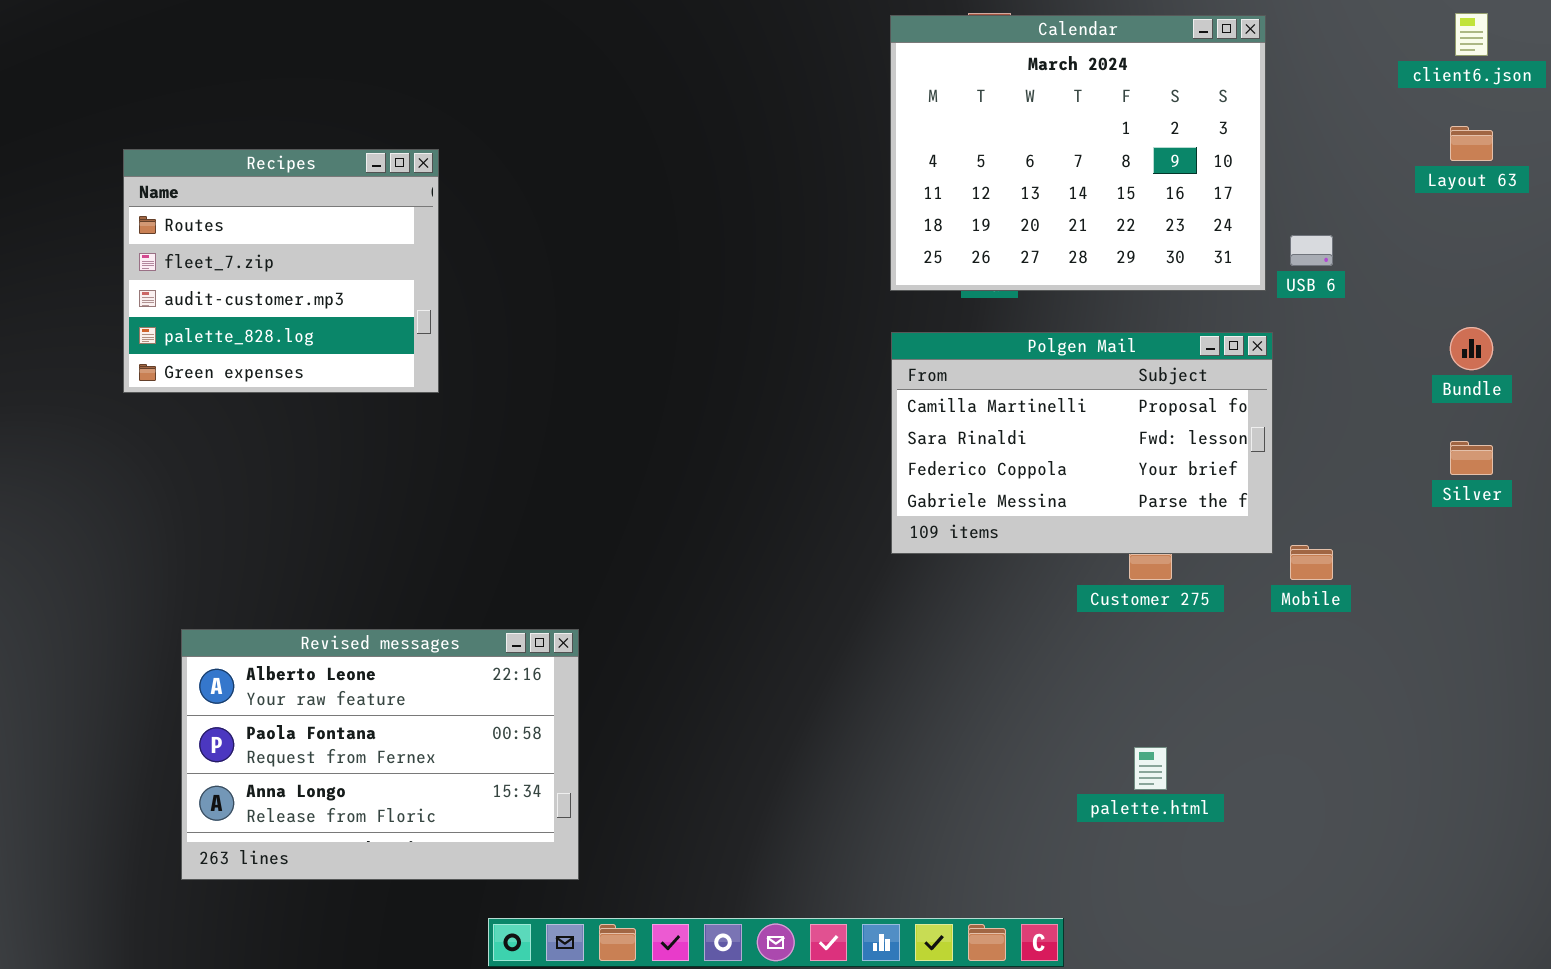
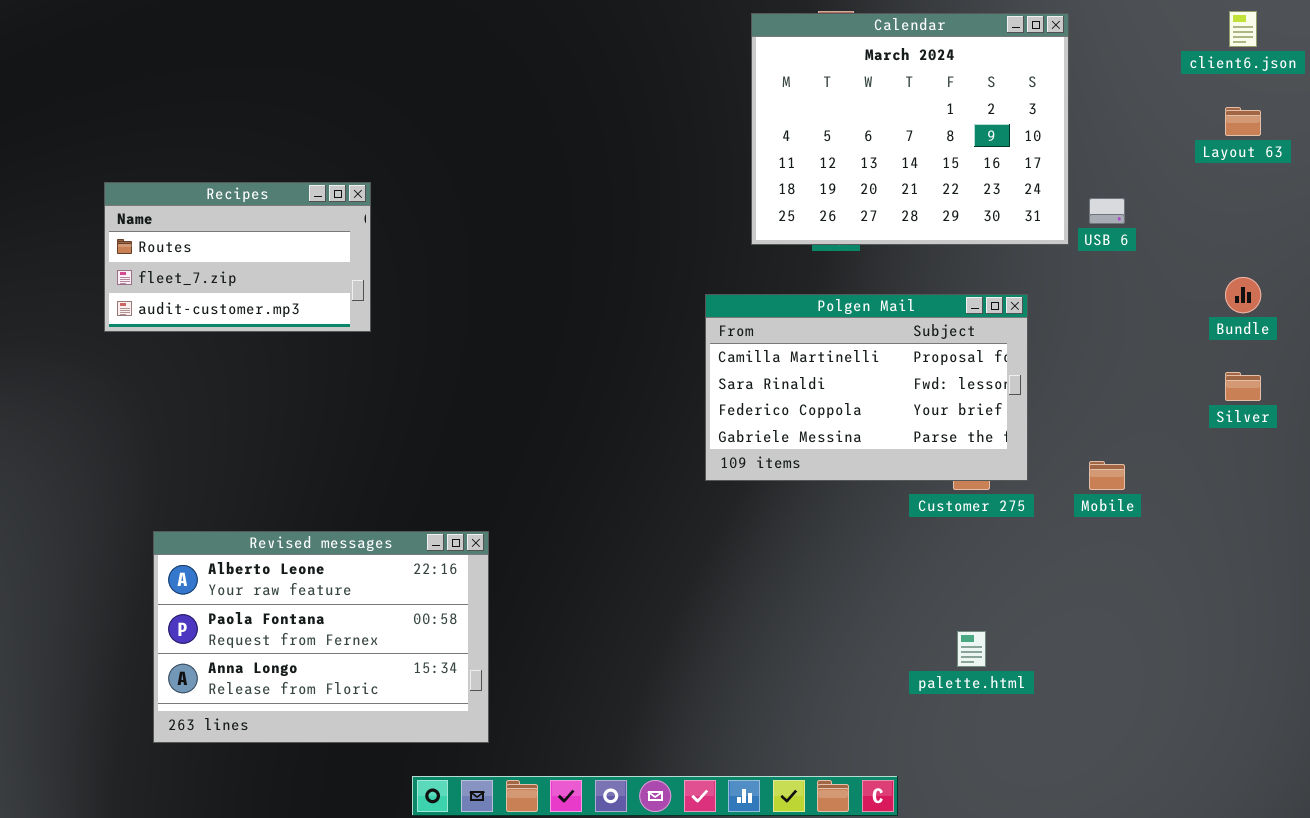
Recipes: [123,149,439,393] -> [104,182,371,332], resized
Polgen Mail: [891,332,1273,554] -> [705,294,1028,481], moved

